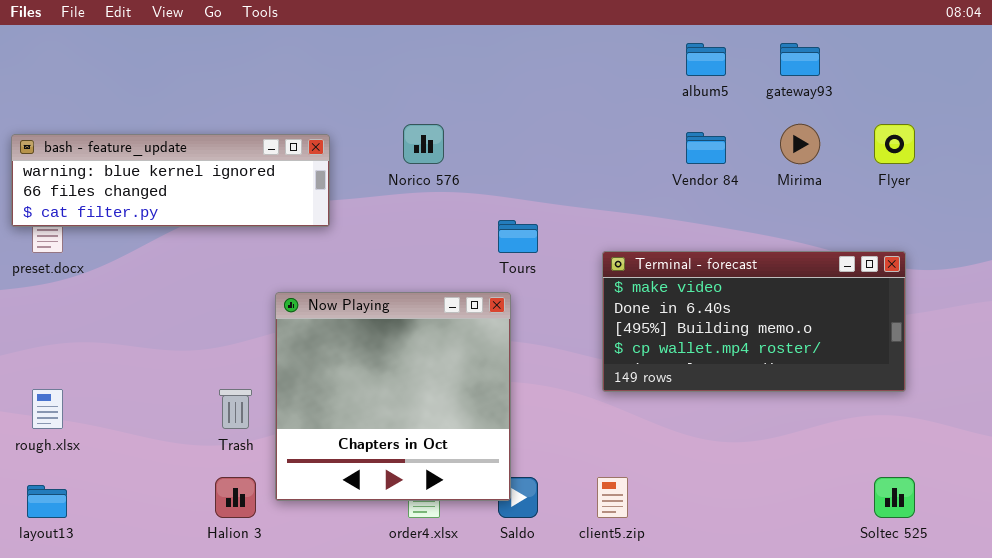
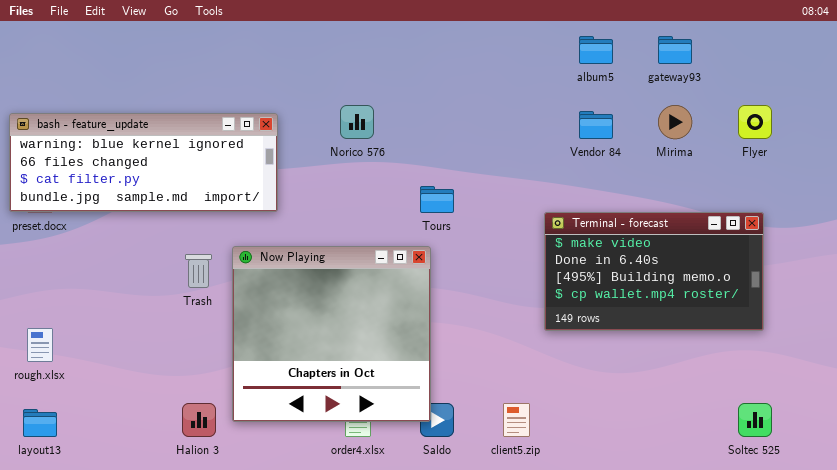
bash - feature_update: [11,134,330,227] -> [9,113,278,212], resized
Terminal - forecast: [602,251,906,392] -> [544,212,764,331], resized
Trash: [219,389,252,429] -> [185,254,212,288], moved

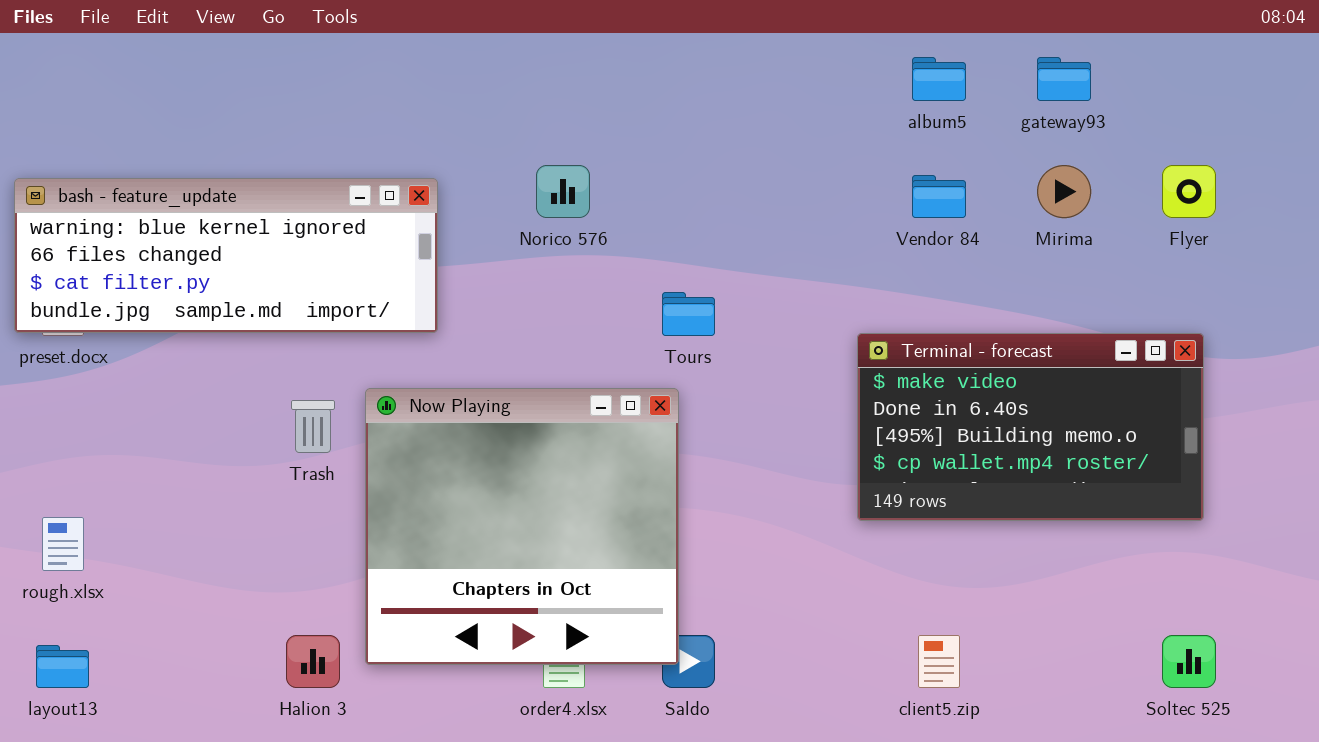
client5.zip: [503,403,530,437] -> [918,635,960,688], moved

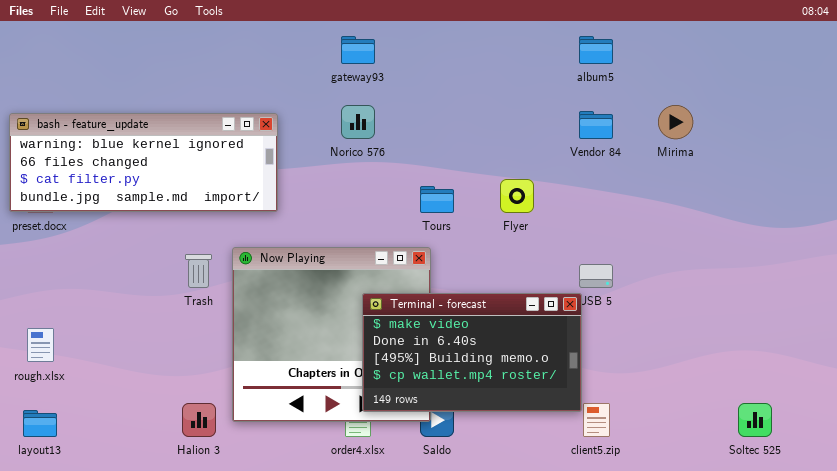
gateway93: [1037,57,1091,101] -> [341,36,375,64], moved
Flyer: [1162,165,1216,218] -> [500,179,534,213], moved
Terminal - forecast: [857,333,1204,521] -> [362,293,582,412], moved

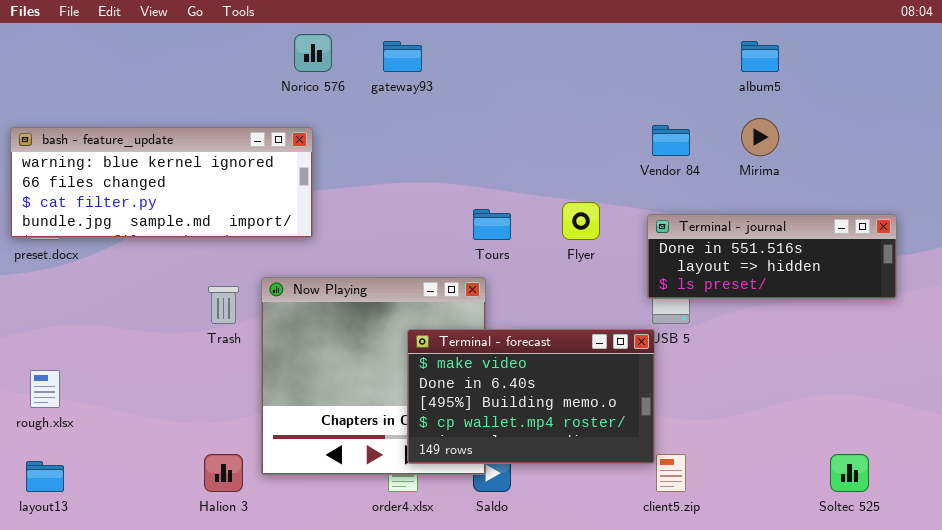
album5: [579,36,613,64] -> [741,41,779,72], moved
Norico 576: [341,105,375,139] -> [294,34,332,72], moved
Terminal - journal: none -> [647,214,897,299], opened

